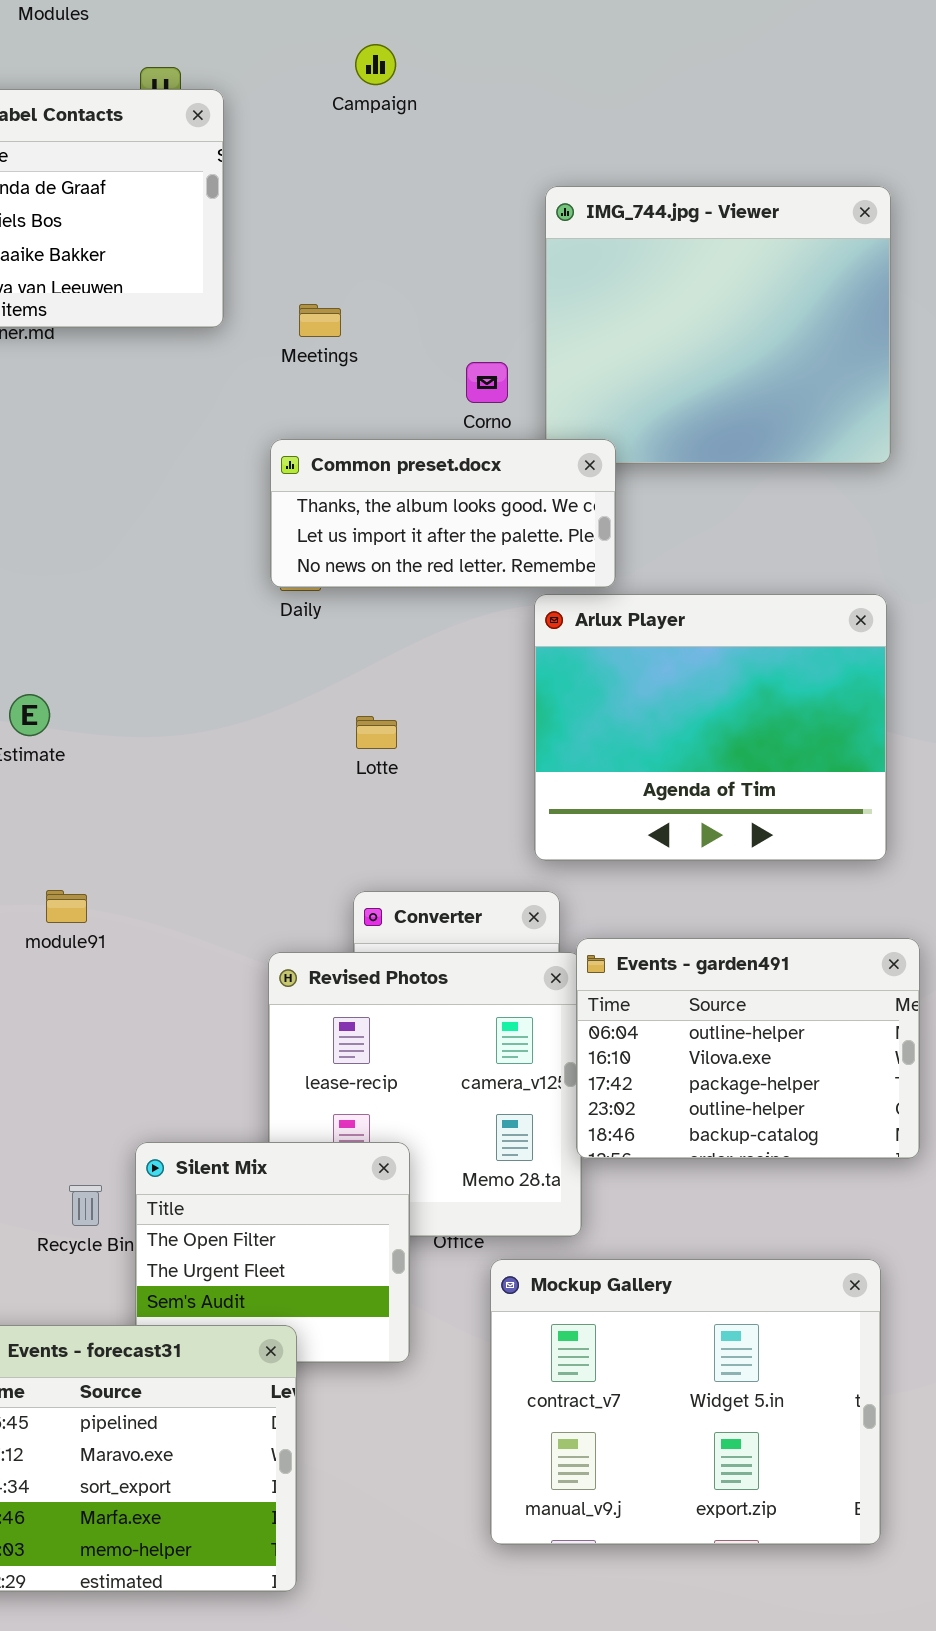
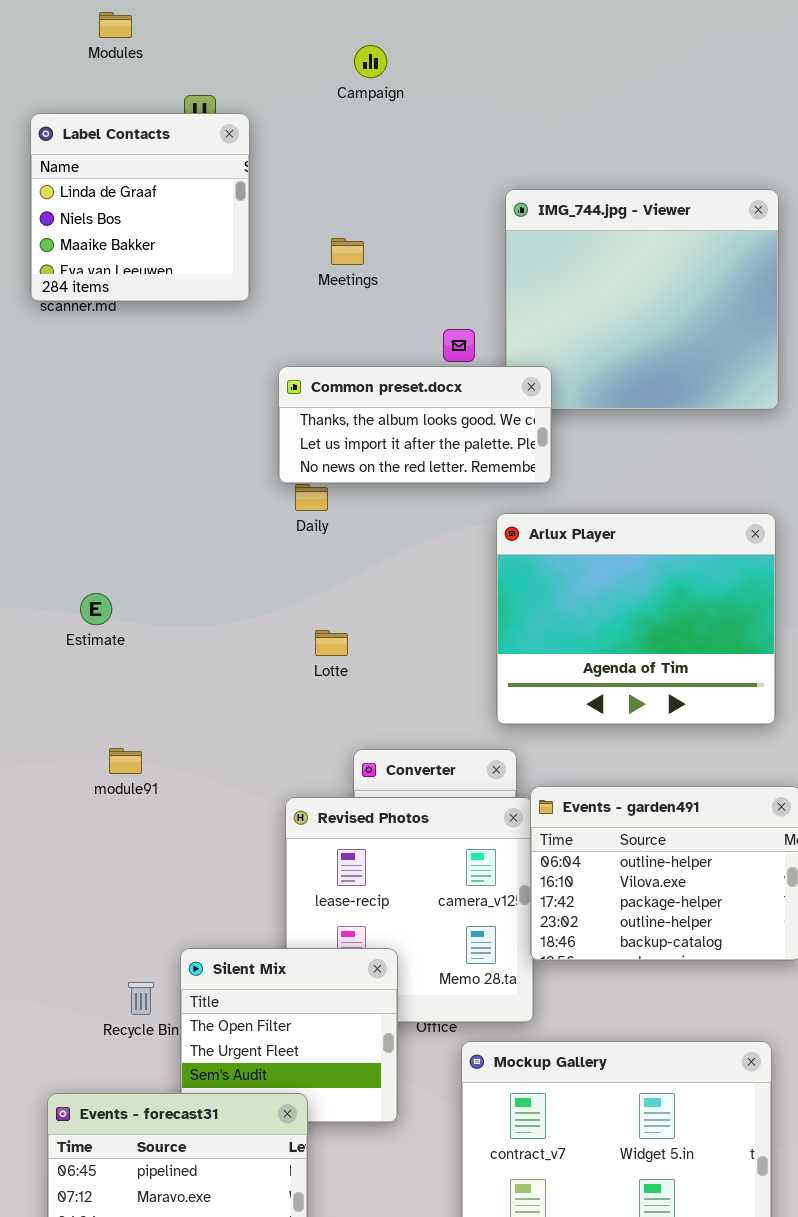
Campaign: [355,44,396,85] -> [354,45,387,78], moved
Meetings: [299,304,341,337] -> [331,238,364,265], moved
Common preset.docx: [270,439,616,588] -> [278,366,552,484], moved
Lotte: [356,716,397,749] -> [315,630,348,656], moved

